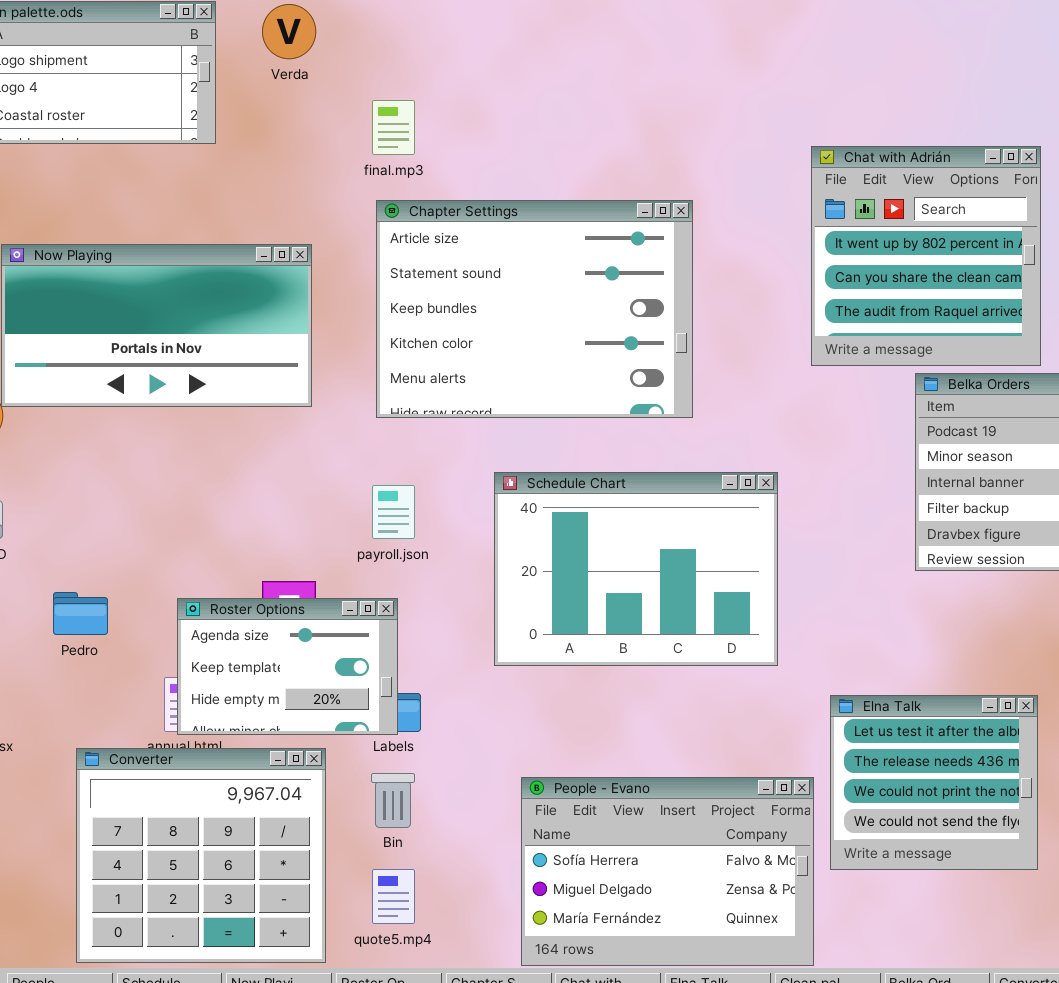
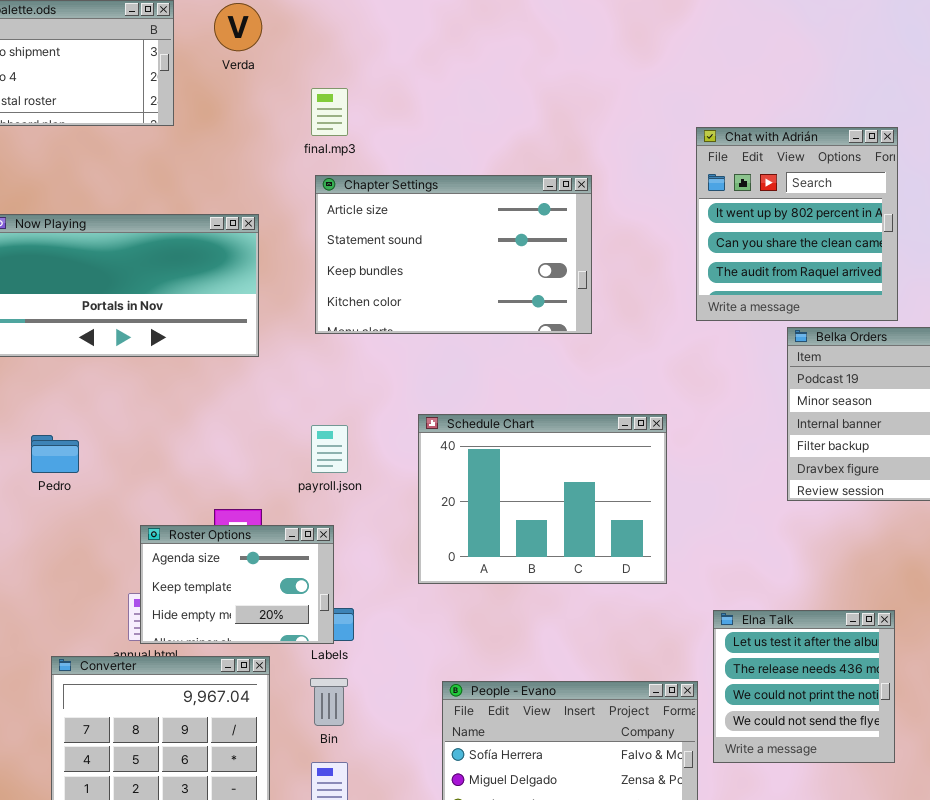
Chapter Settings: [376,200,693,418] -> [315,175,592,334], resized
Pedro: [53,592,108,635] -> [31,435,79,473], moved

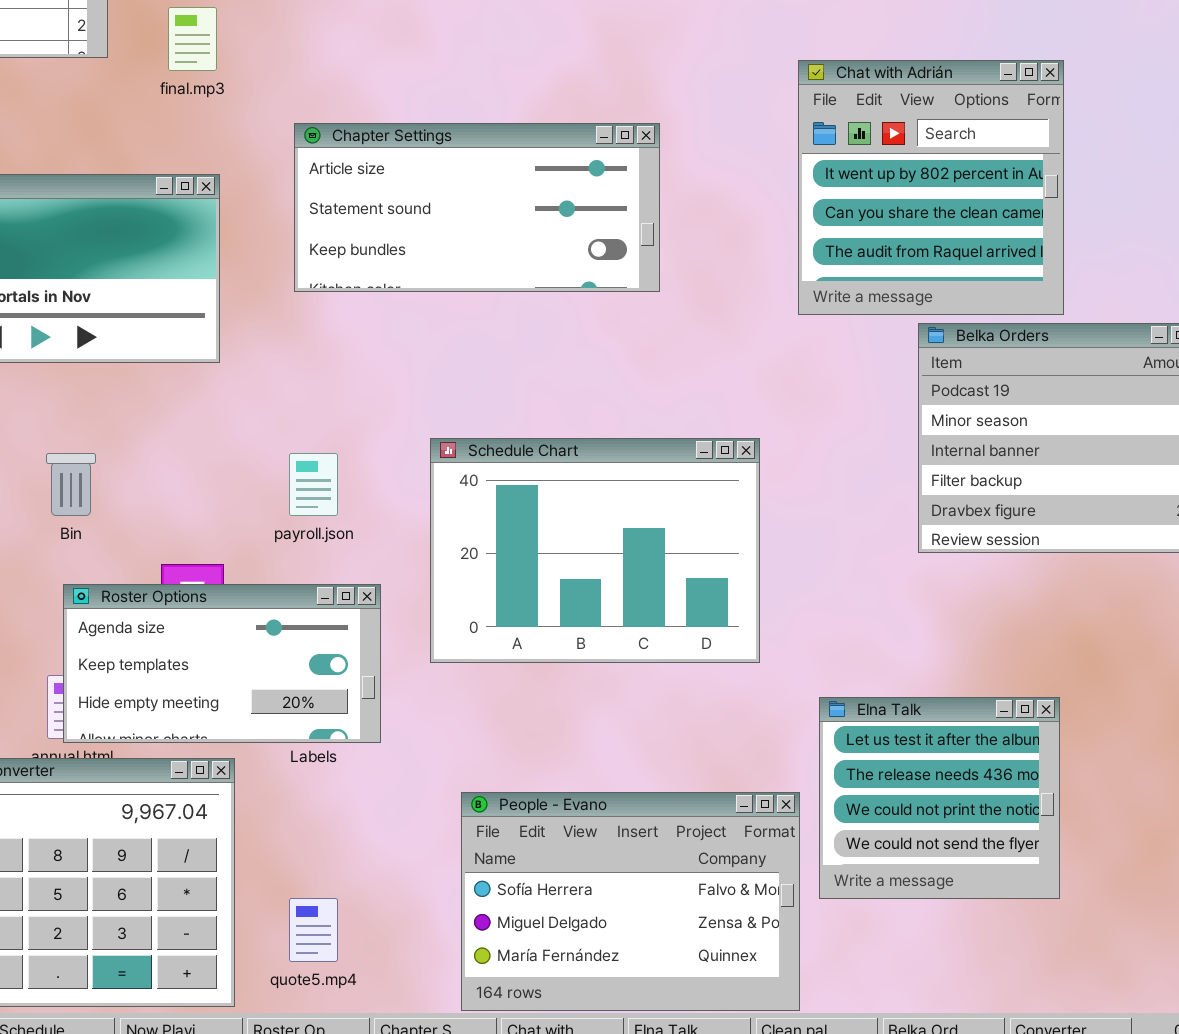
final.mp3: [311,88,348,136] -> [168,7,217,71], moved
Chapter Settings: [315,175,592,334] -> [294,123,660,292], resized
Roster Options: [140,525,334,644] -> [63,584,381,743], resized
Bin: [310,678,348,726] -> [46,453,96,516], moved

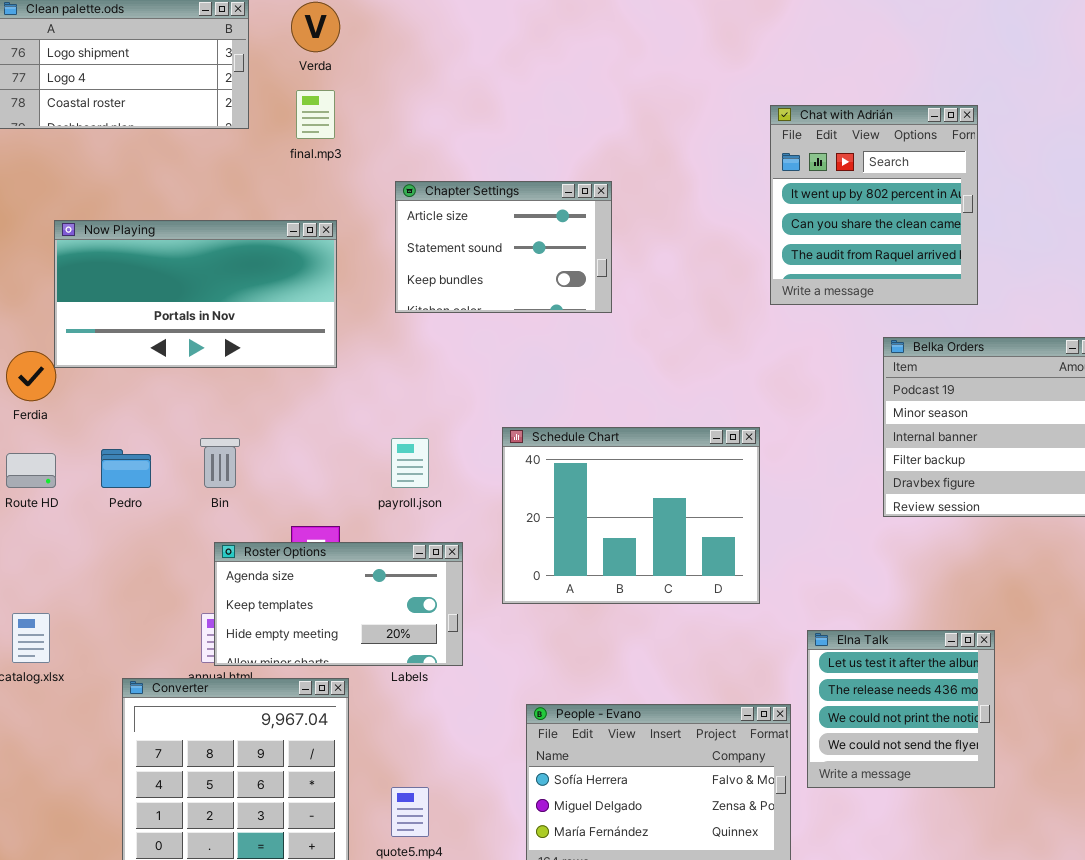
Chat with Adrián: [798,60,1064,315] -> [770,105,978,305], moved
Chapter Settings: [294,123,660,292] -> [395,181,612,313], resized

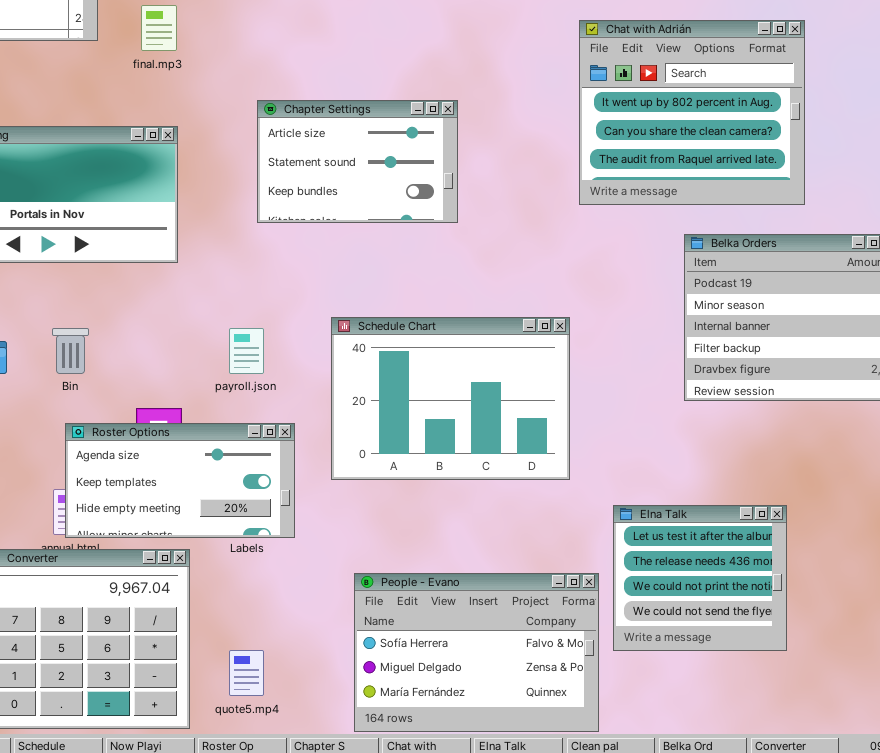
Chat with Adrián: [770,105,978,305] -> [579,20,805,205], resized
Chapter Settings: [395,181,612,313] -> [257,100,458,223], moved

